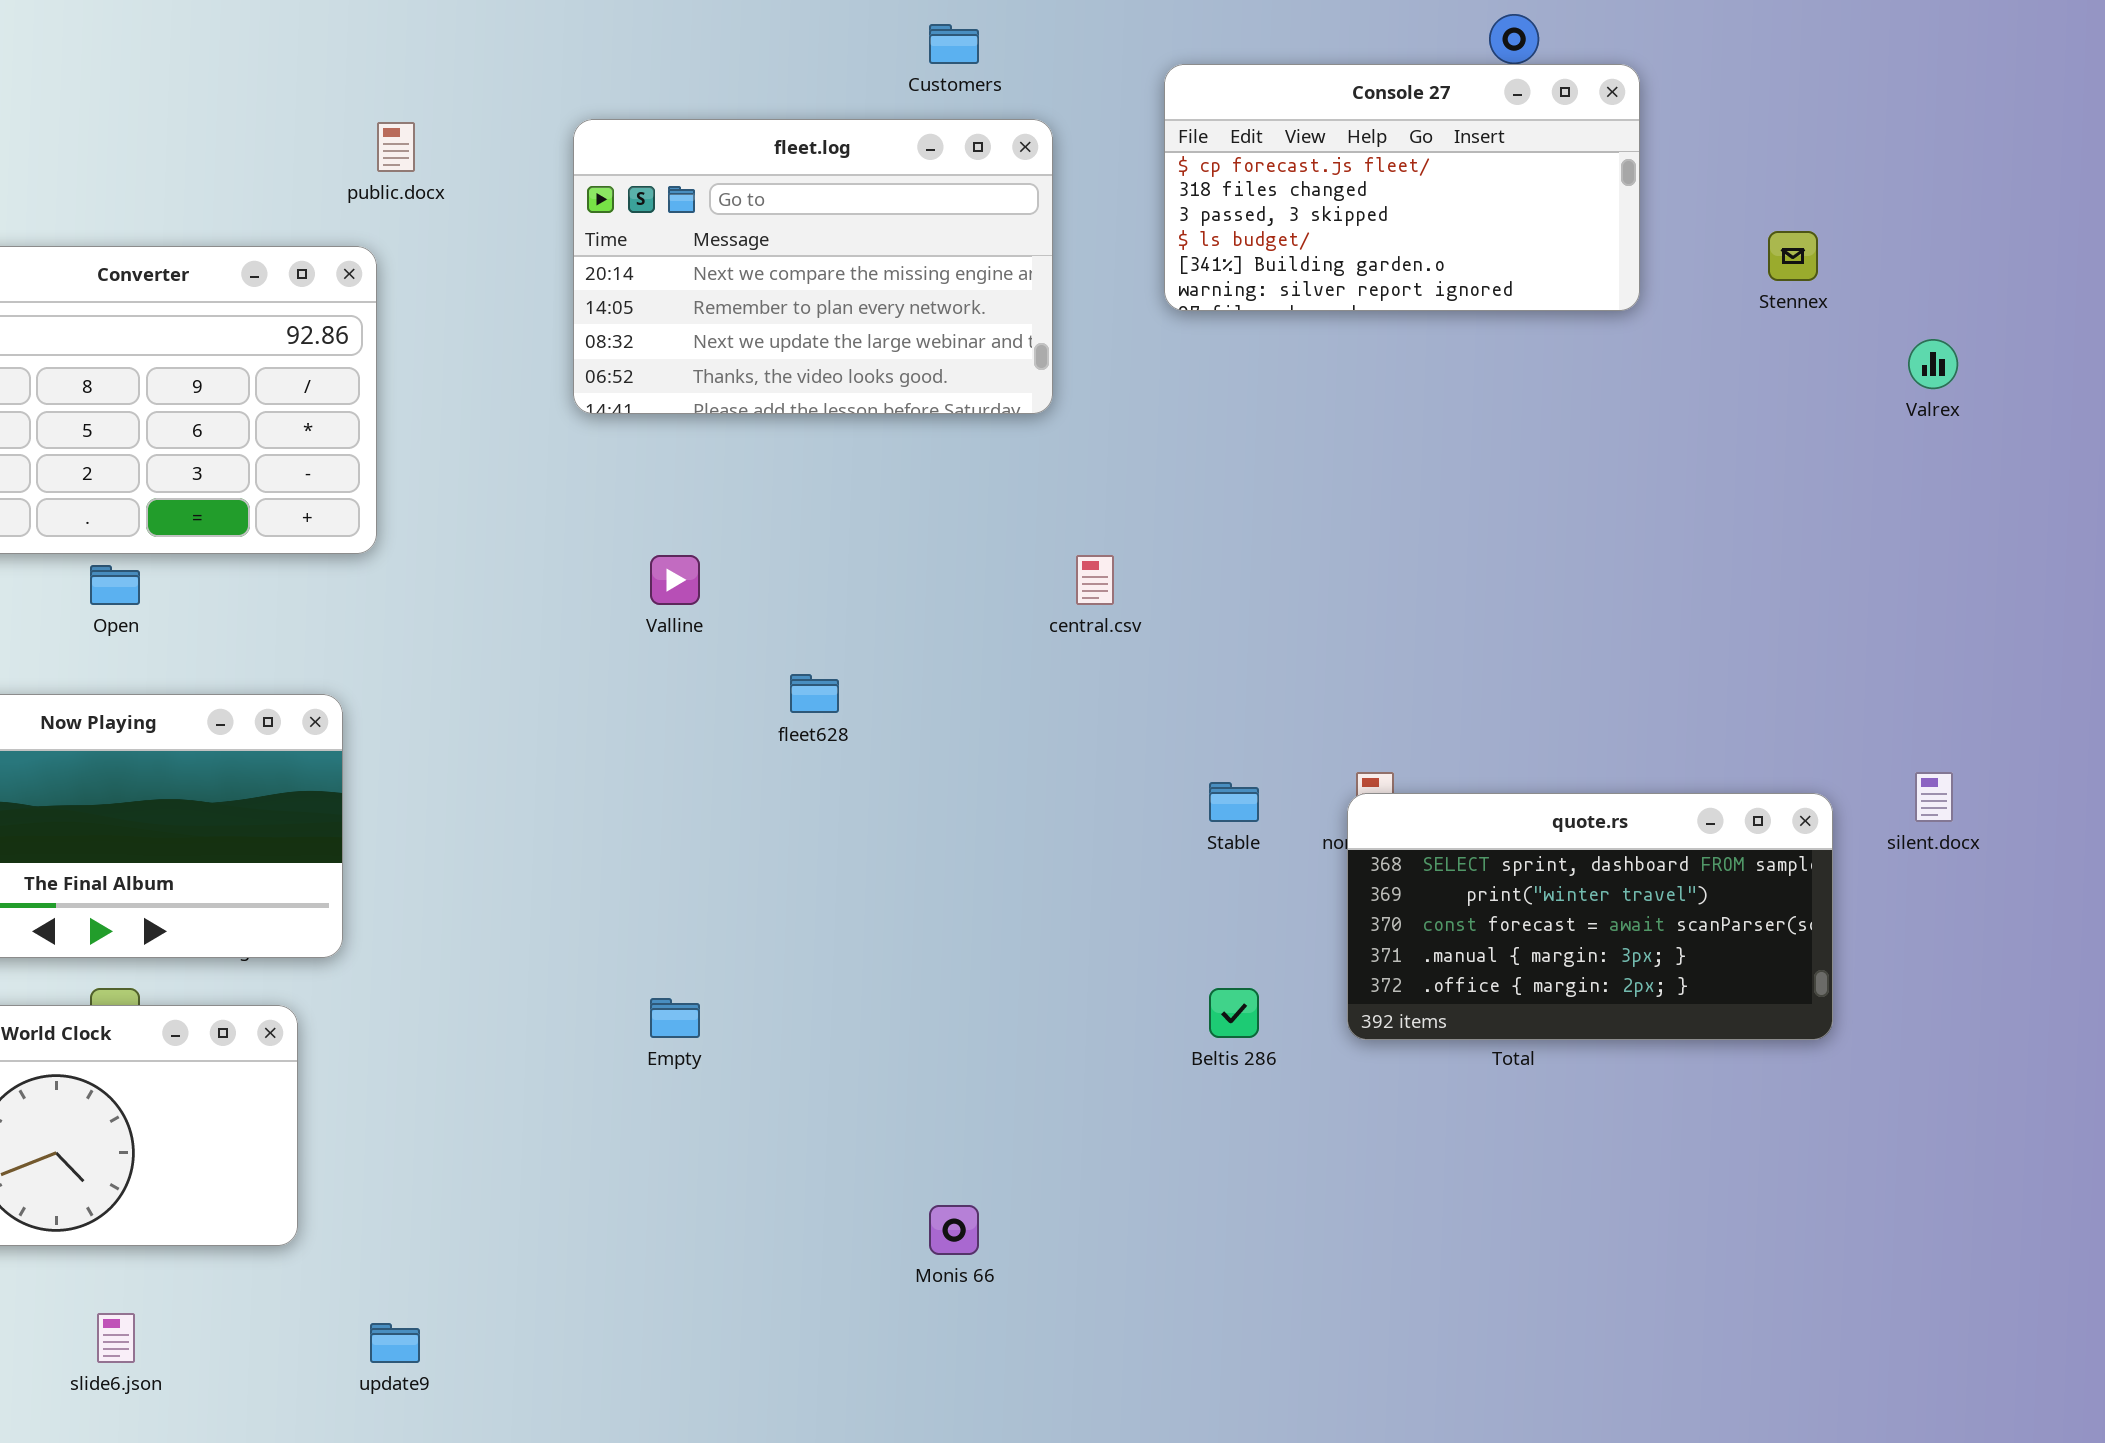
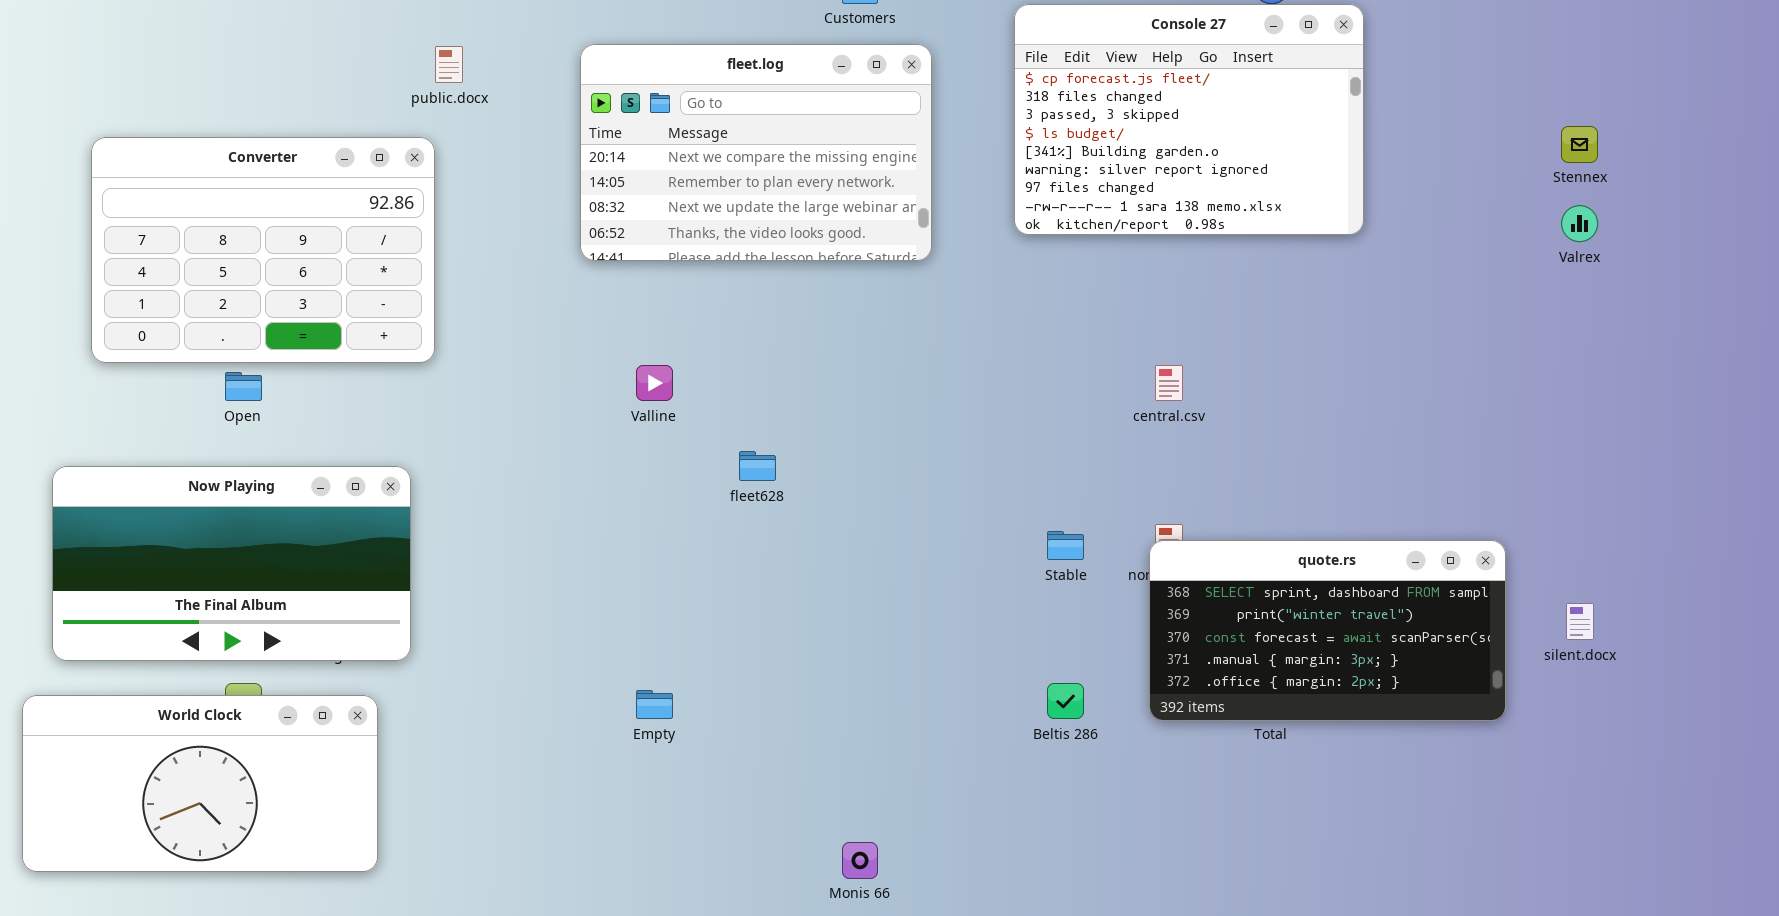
Console 27: [1164,64,1640,311] -> [1014,4,1364,235], resized
Stennex: [1768,231,1818,281] -> [1561,126,1598,163], moved
central.csv: [1076,555,1114,605] -> [1155,365,1183,401], moved
silent.docx: [1915,772,1953,822] -> [1566,603,1594,640], moved

